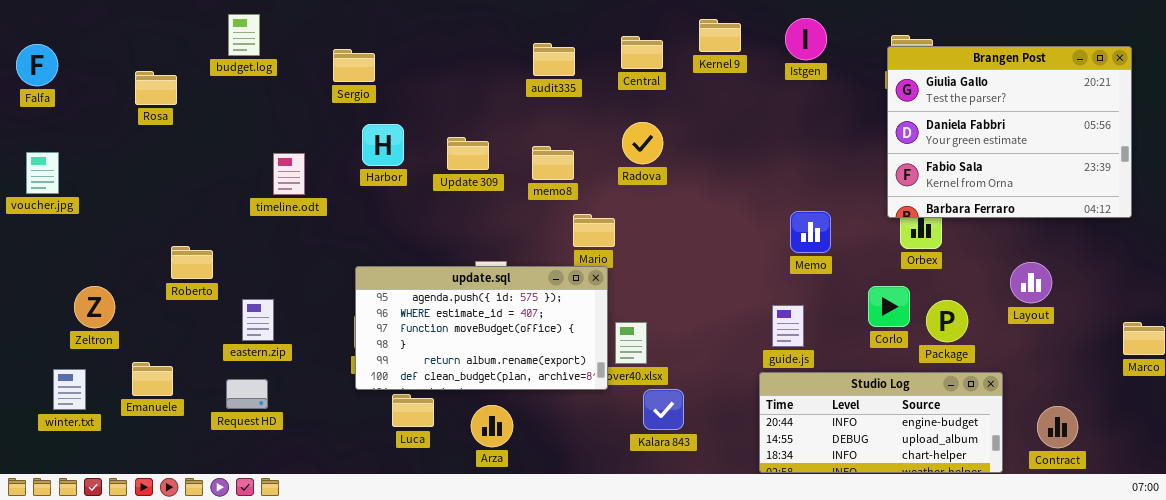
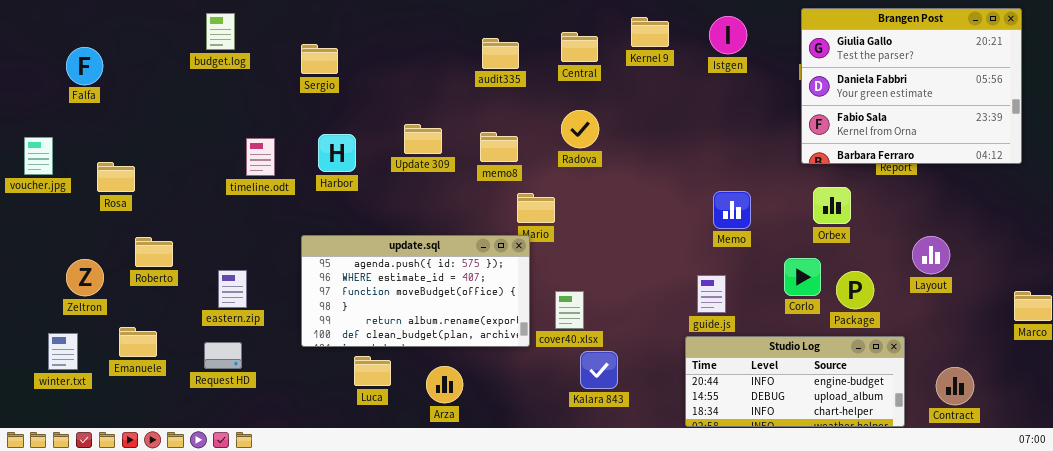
Falfa: [16,44,58,86] -> [66,47,103,85], moved
Brangen Post: [887,46,1132,218] -> [801,8,1022,164], moved
Rosa: [135,71,177,105] -> [97,162,135,192], moved
Harbor: [362,124,404,166] -> [318,134,356,172], moved
Roberto: [171,246,213,279] -> [135,237,173,267], moved
update.sql: [355,266,608,390] -> [301,235,530,347], moved

